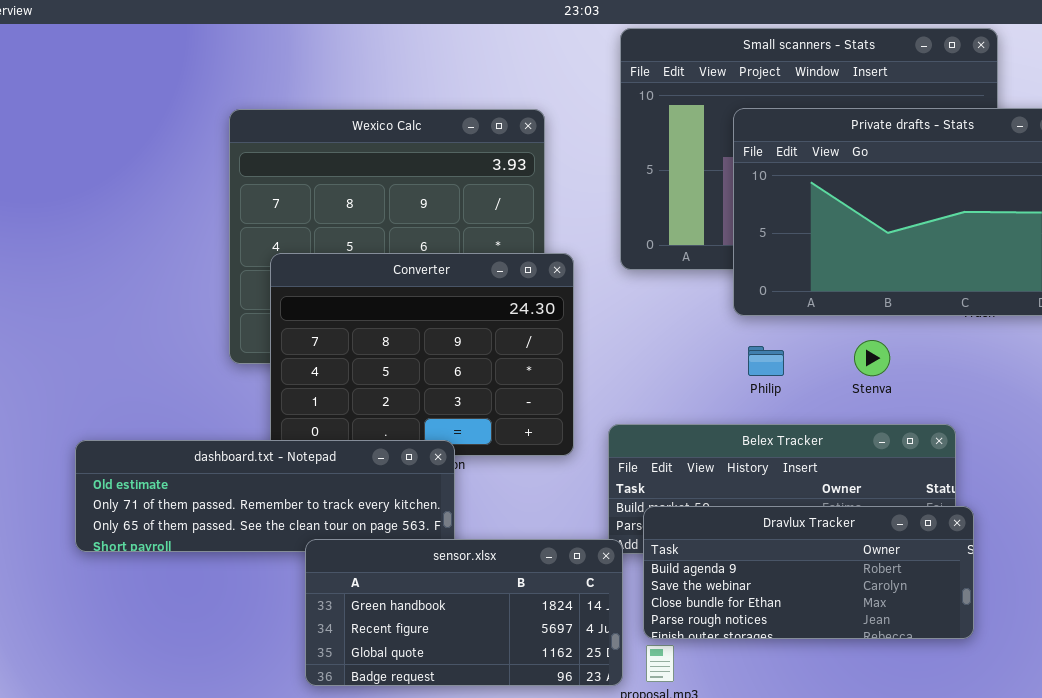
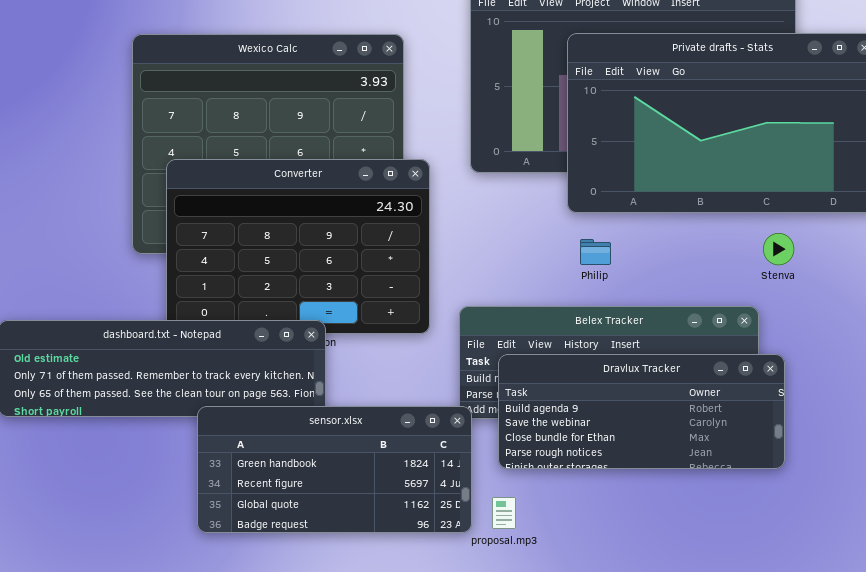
Stenva: [854,340,890,376] -> [763,233,794,265], moved
Dravlux Tracker: [643,506,974,639] -> [498,354,785,469], moved

